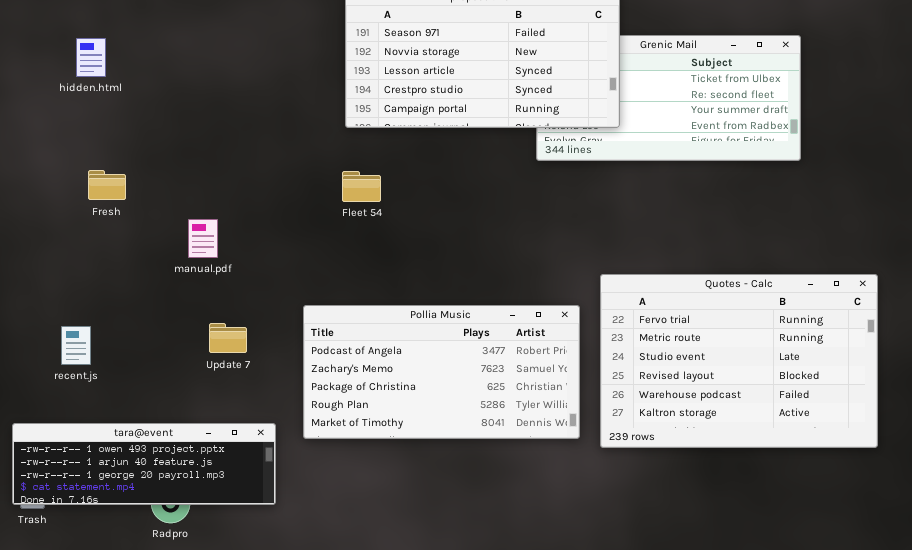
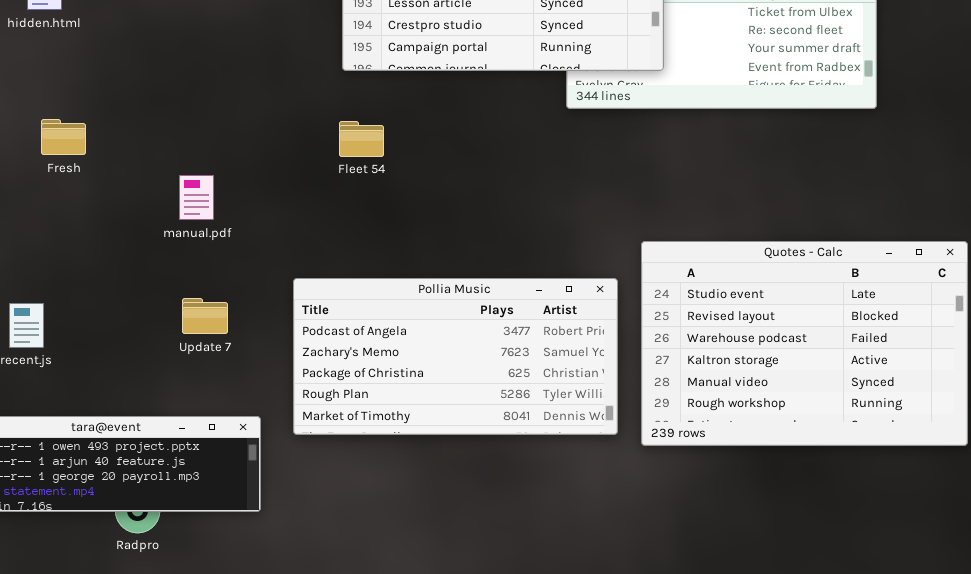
manual.pdf: [188,219,218,258] -> [179,175,214,220], moved
Quotes - Calc: [600,274,878,448] -> [641,241,968,446], scrolled down 2 rows

